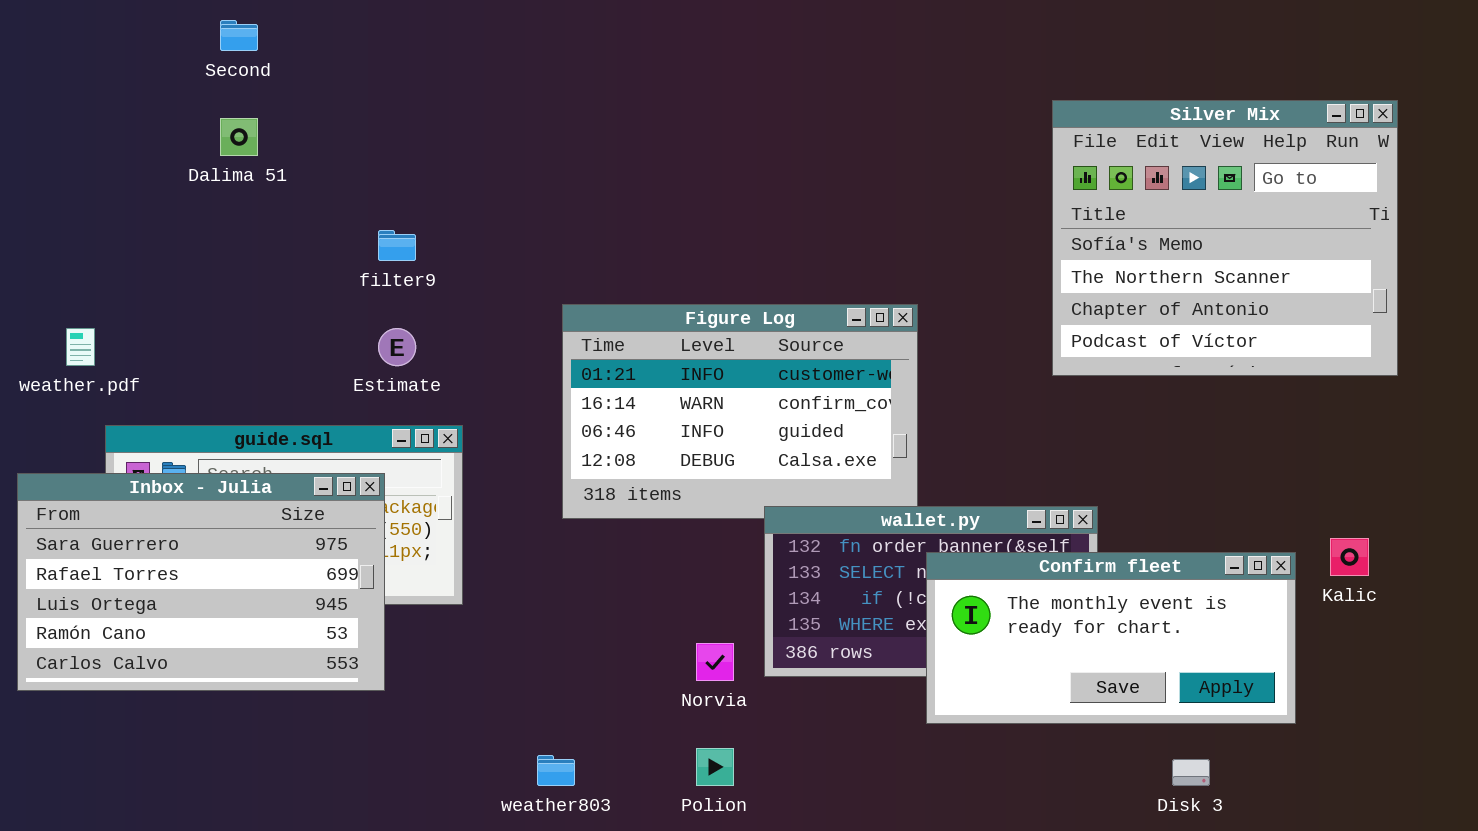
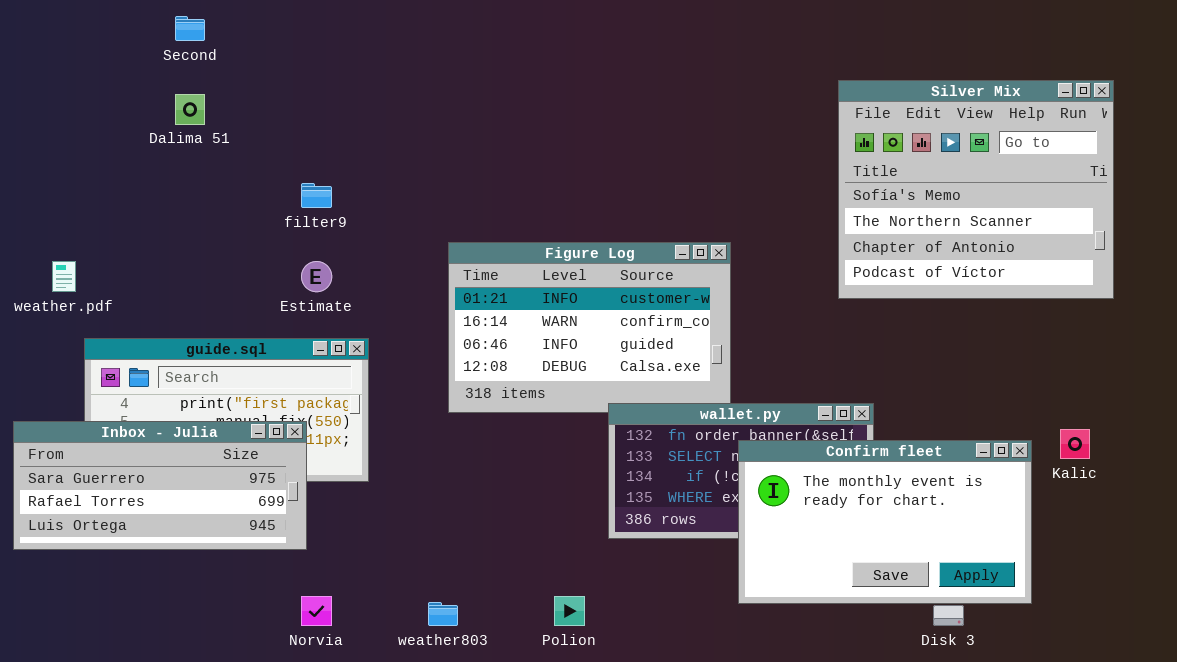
Inbox - Julia: [17,473,385,691] -> [13,421,307,550], resized
Confirm fleet: [926,552,1296,724] -> [738,440,1032,604], resized
Norvia: [696,643,734,681] -> [301,596,332,626], moved

